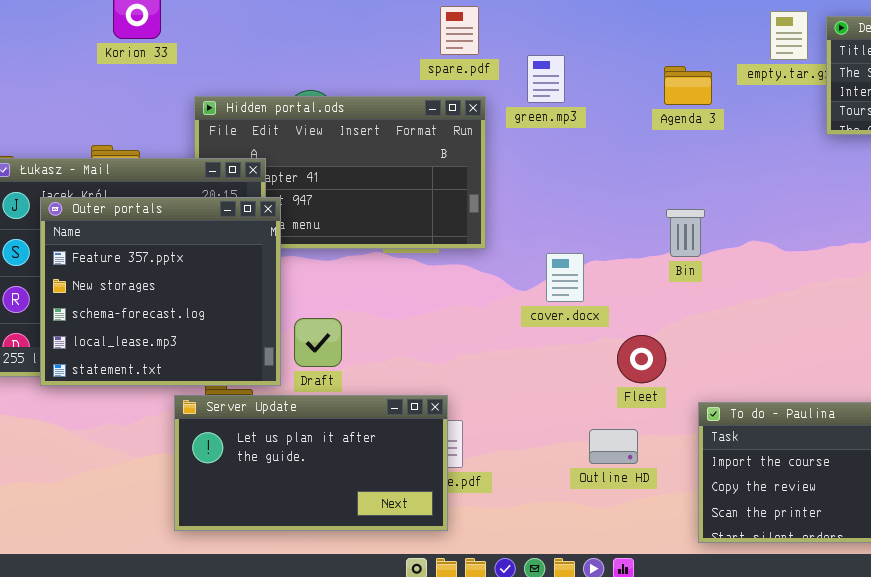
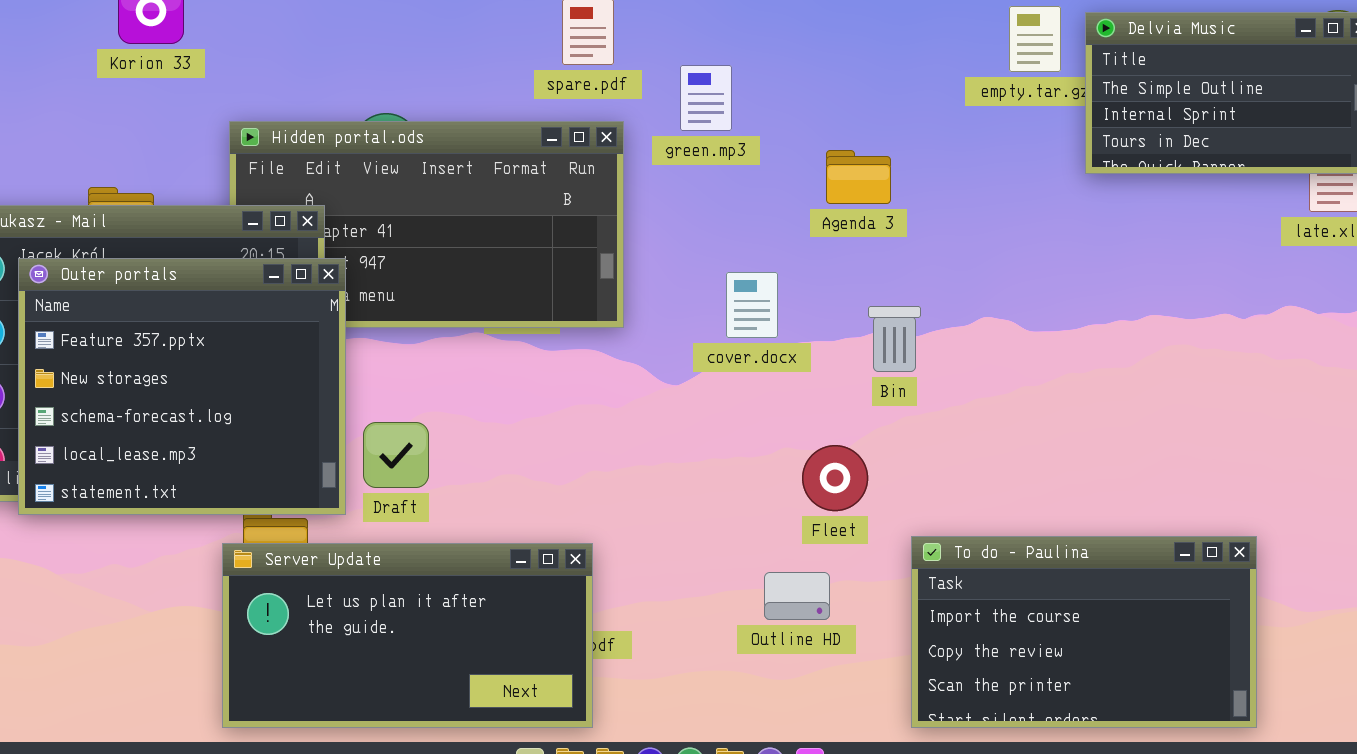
Agenda 3: [664,66,712,105] -> [826,150,891,204], moved
Bin: [666,209,705,257] -> [868,306,921,372], moved
cover.docx: [546,253,584,302] -> [726,272,778,338], moved
Server Update: [174,395,448,531] -> [222,543,593,728], moved

